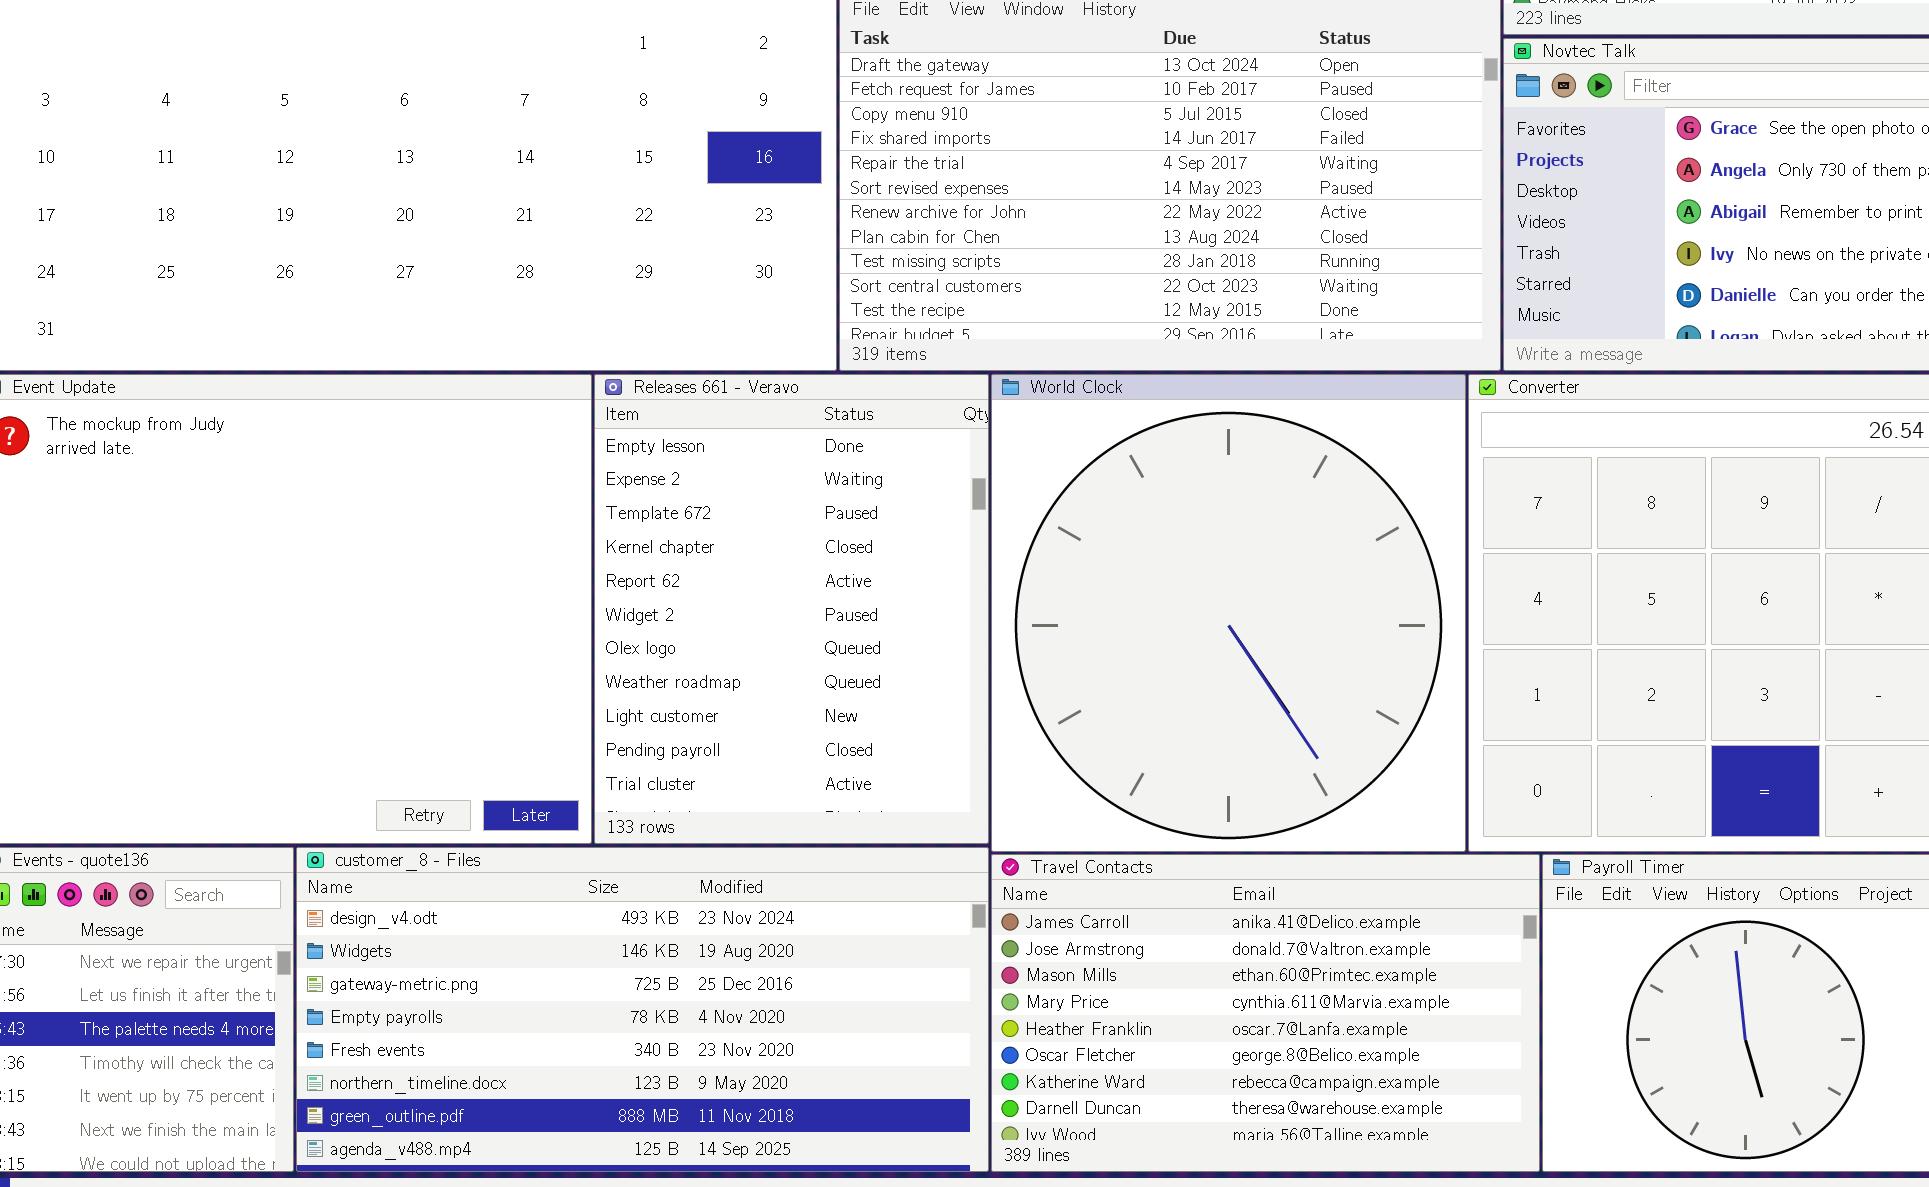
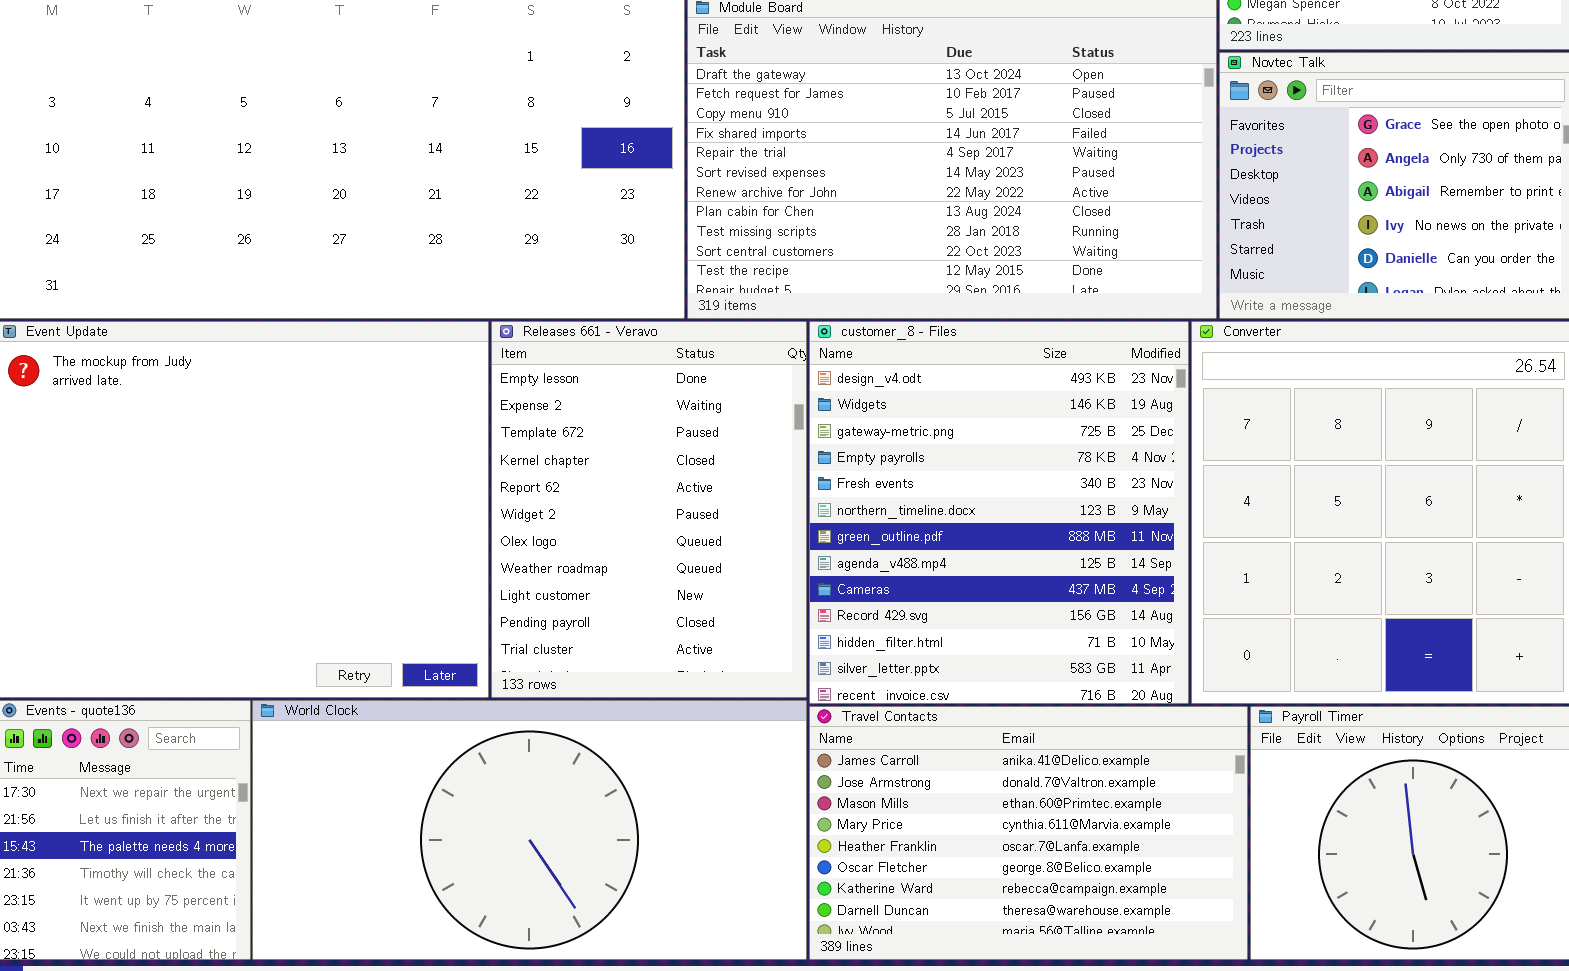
World Clock: [991,374,1466,852] -> [252,700,807,960], moved, resized
customer_8 - Files: [296,847,989,1172] -> [809,321,1189,704], moved, resized

